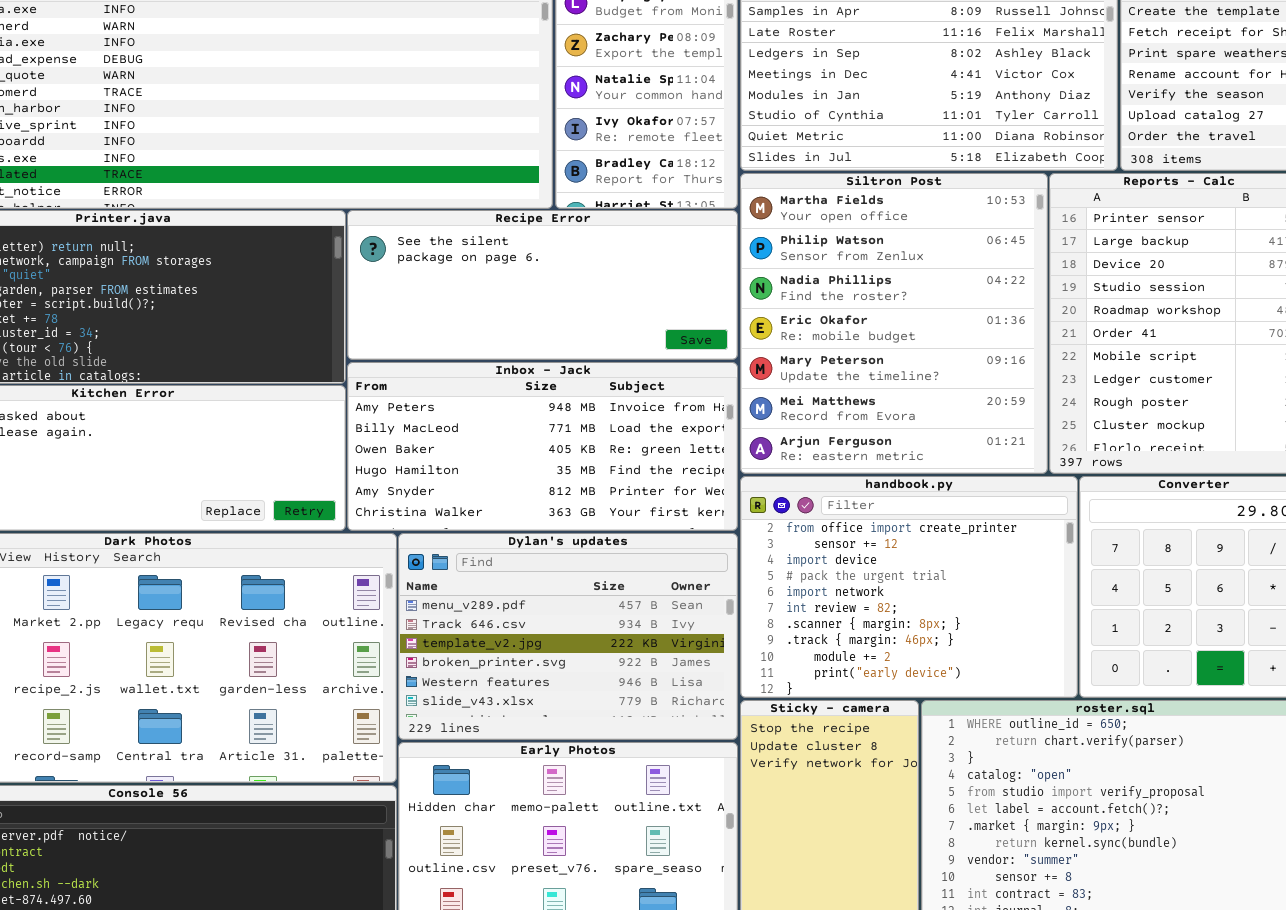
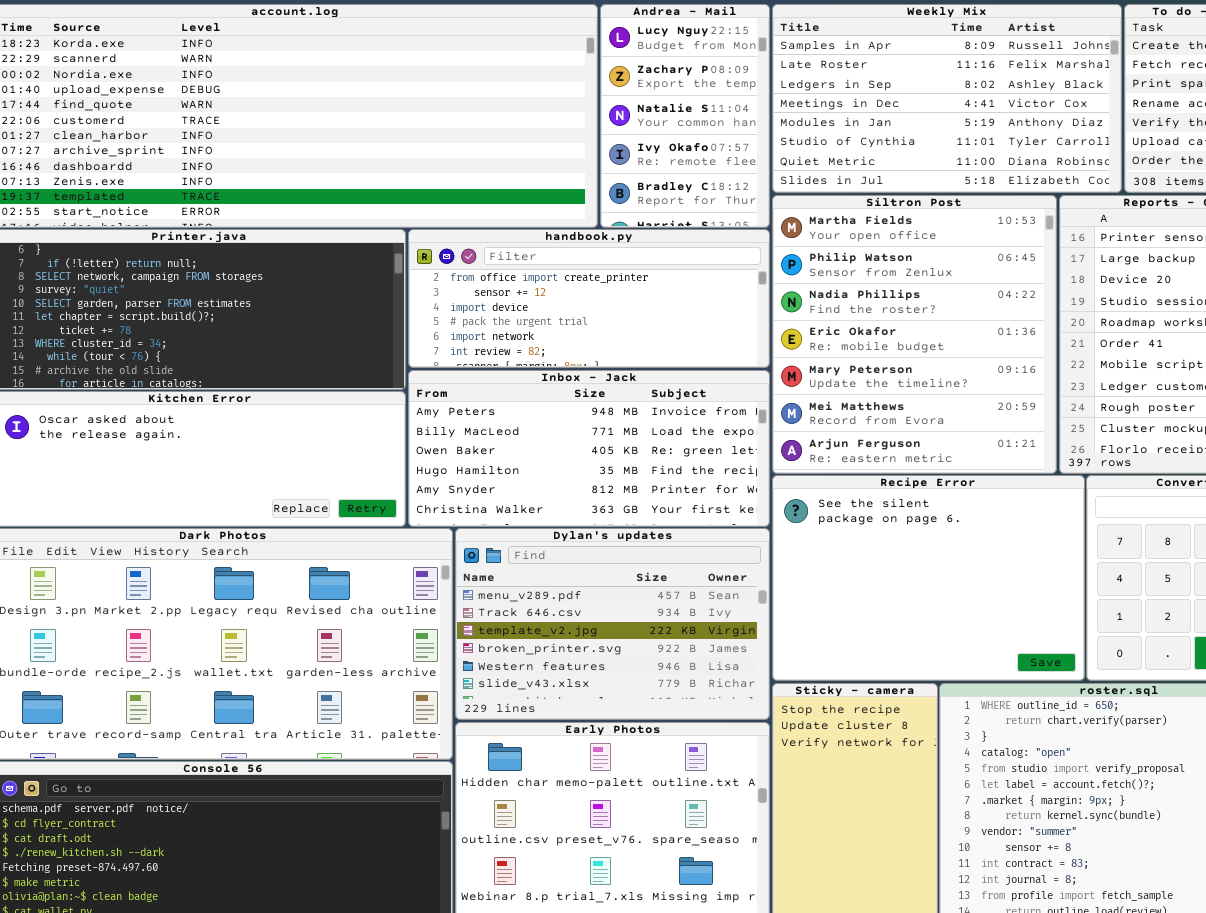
Recipe Error: [347,210,738,360] -> [772,475,1085,681], moved, resized
handbook.py: [740,476,1078,698] -> [408,229,770,368], moved, resized

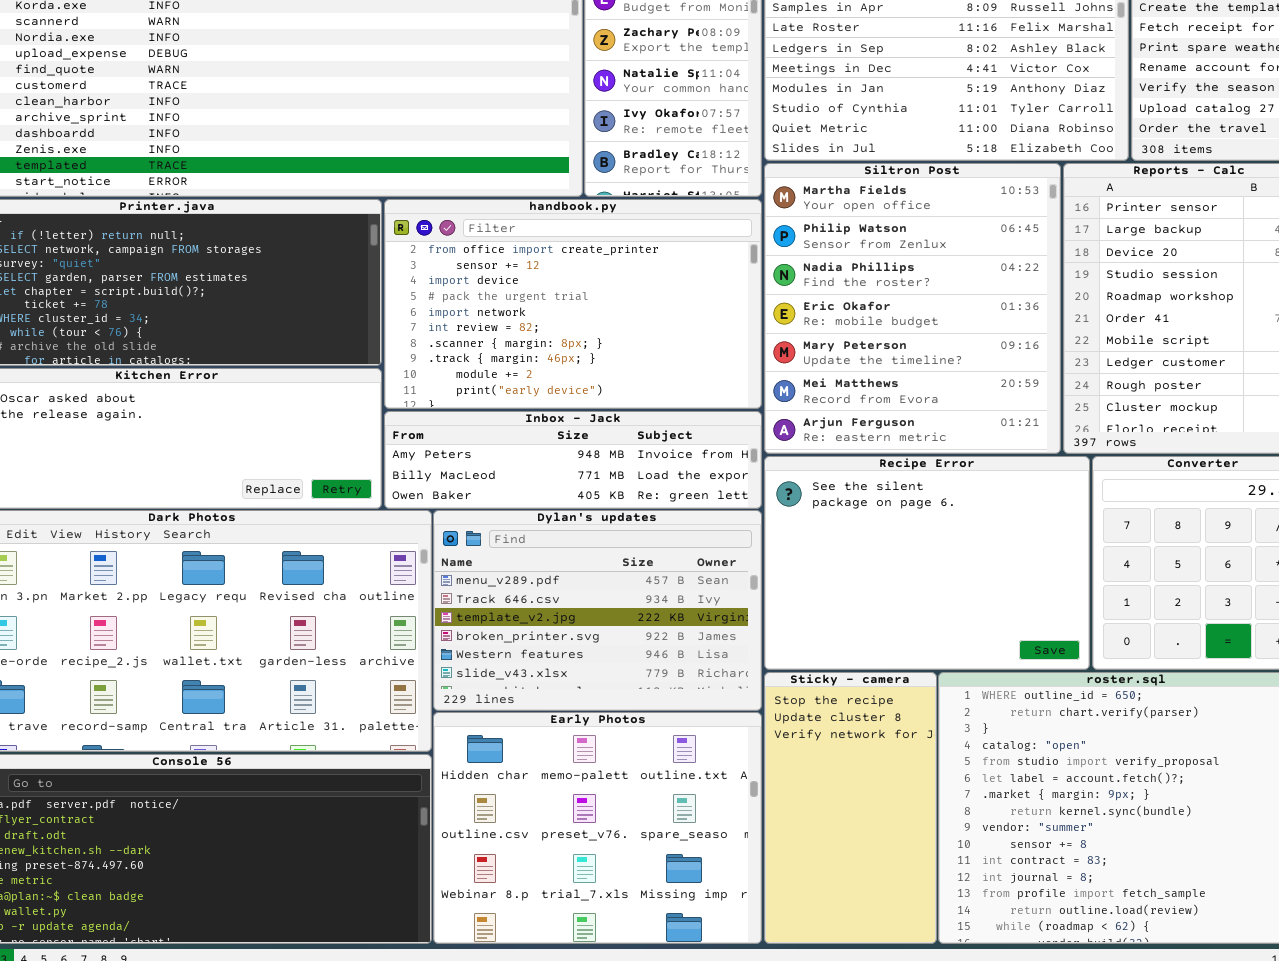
handbook.py: [408,229,770,368] -> [384,199,762,409], resized
Inbox - Jack: [408,370,770,527] -> [384,411,762,509], resized

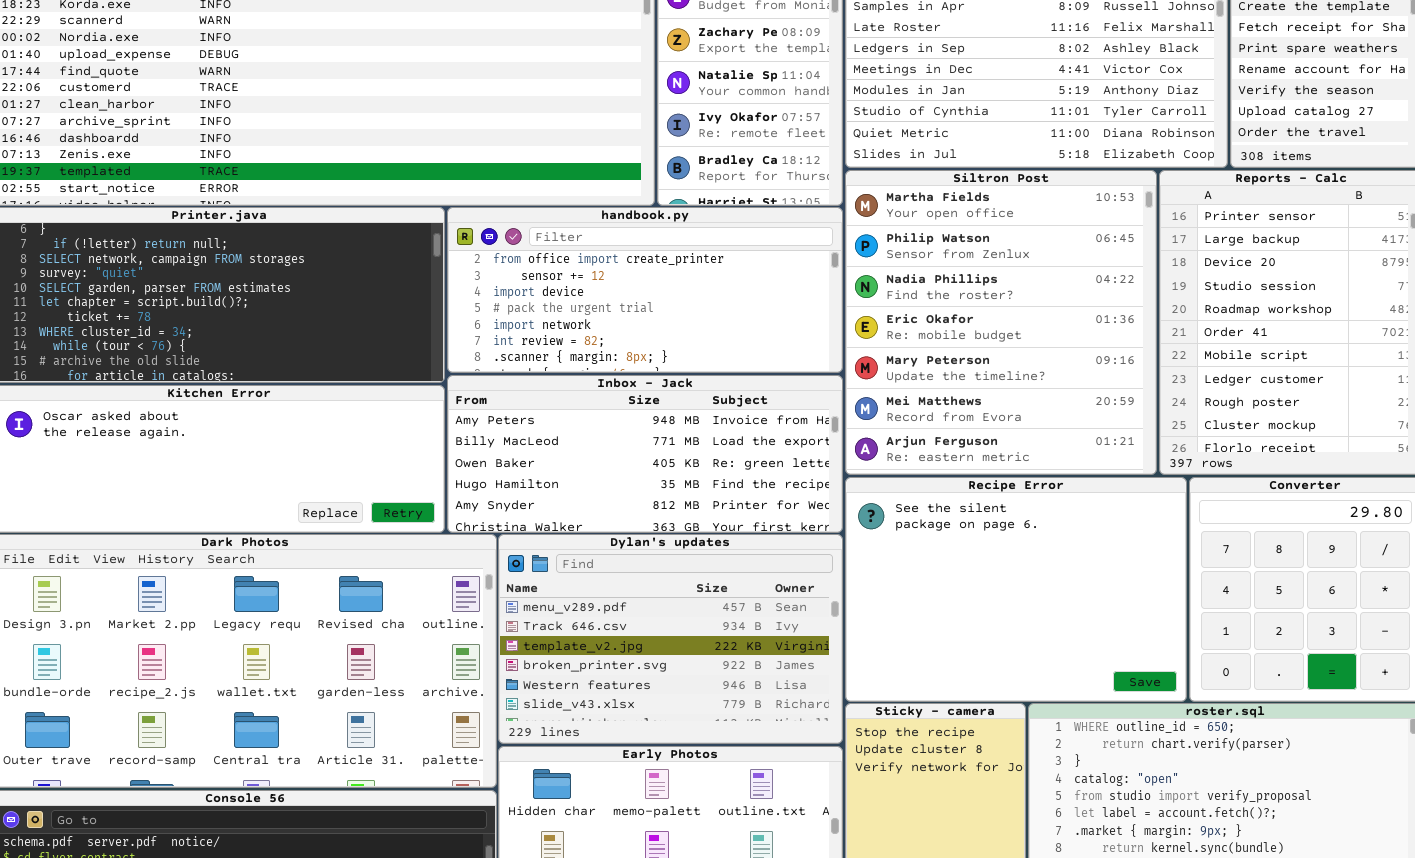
handbook.py: [384,199,762,409] -> [447,207,843,373], resized
Inbox - Jack: [384,411,762,509] -> [447,375,843,533], resized

